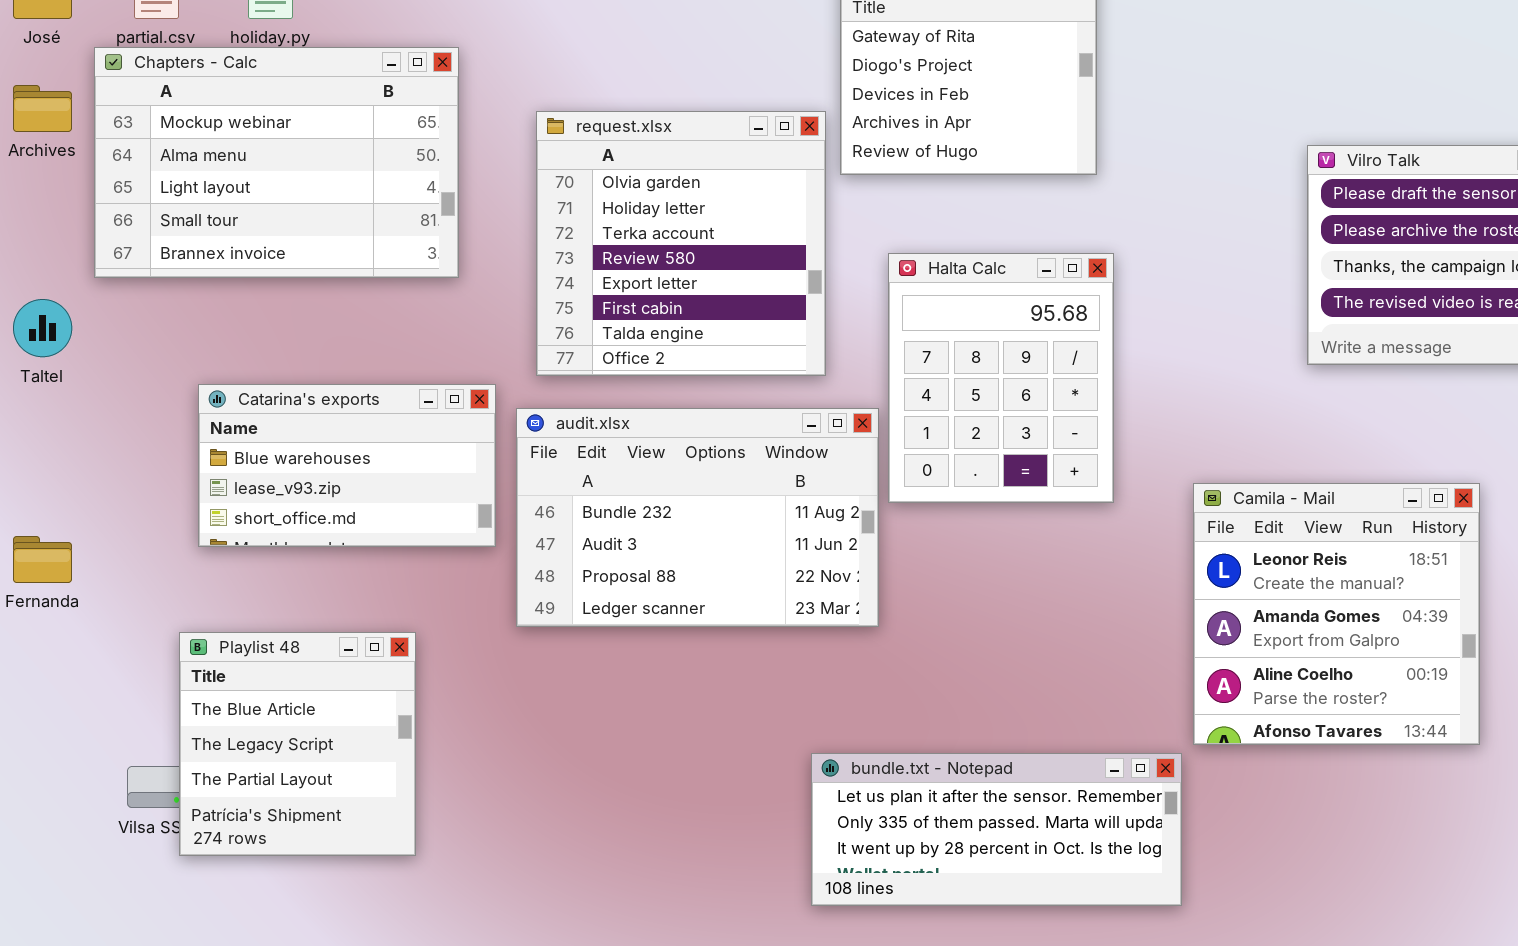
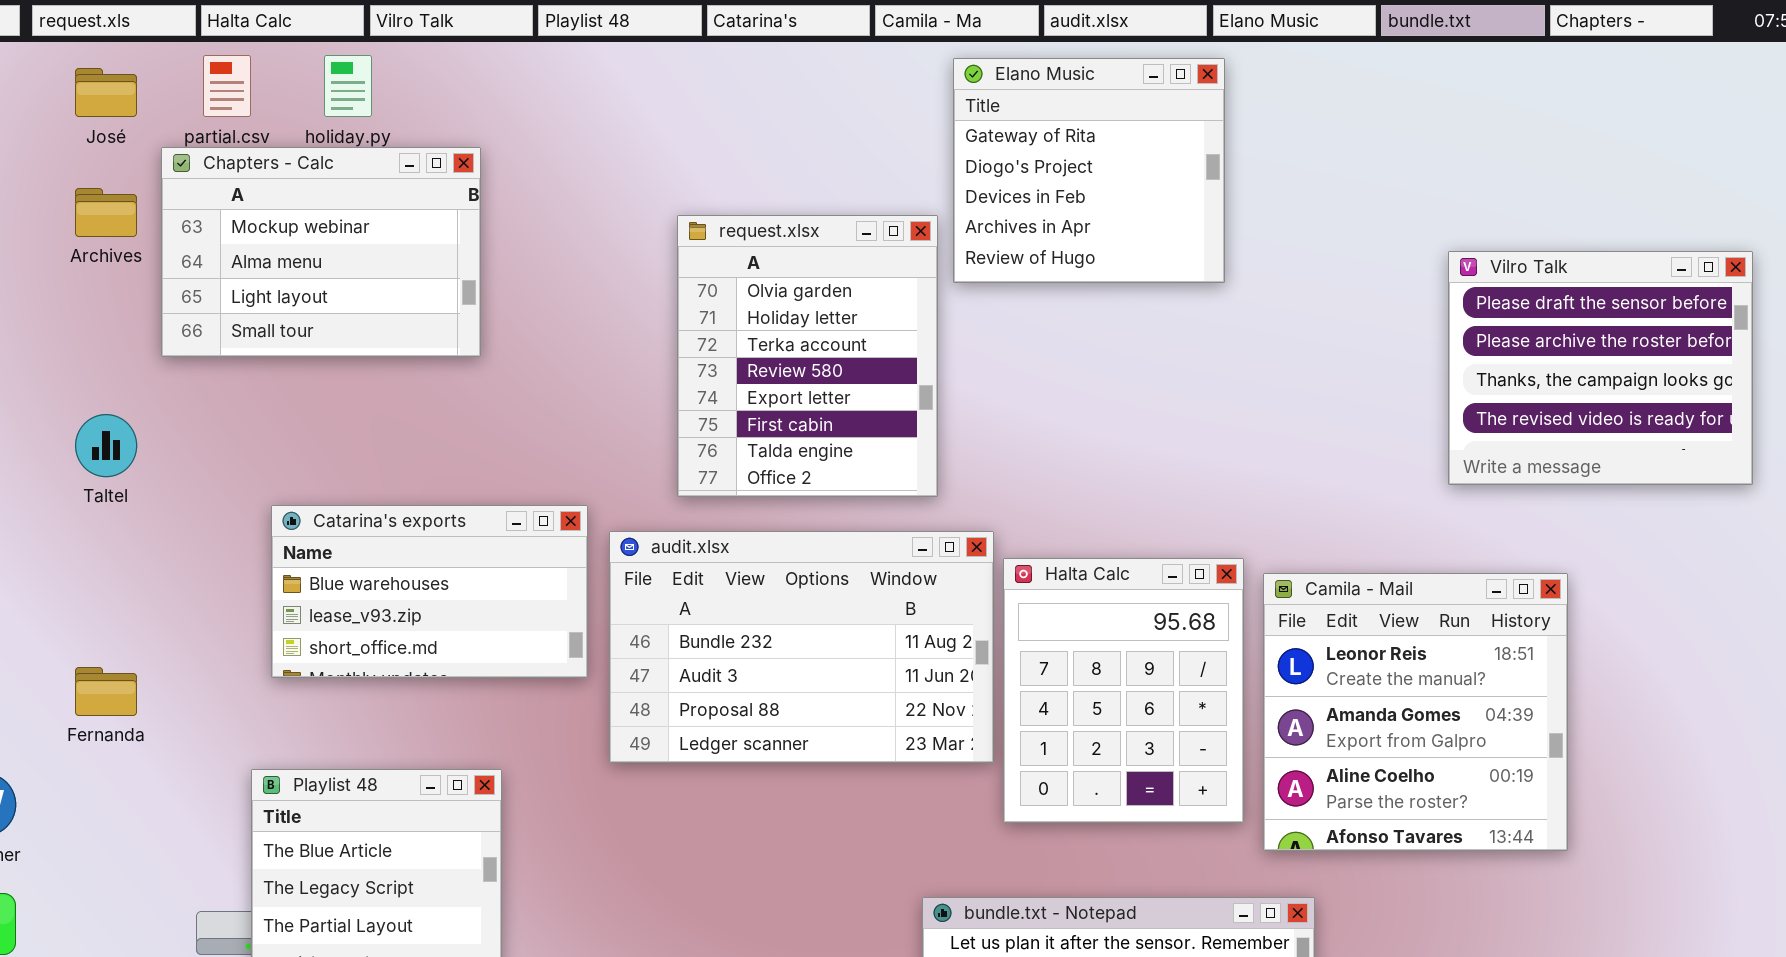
Chapters - Calc: [94,47,459,278] -> [161,147,481,357], resized
request.xlsx: [536,111,826,376] -> [677,215,938,497], resized
Halta Calc: [888,253,1114,503] -> [1003,558,1244,823], moved
Camila - Mail: [1193,483,1480,745] -> [1263,573,1568,851], moved

